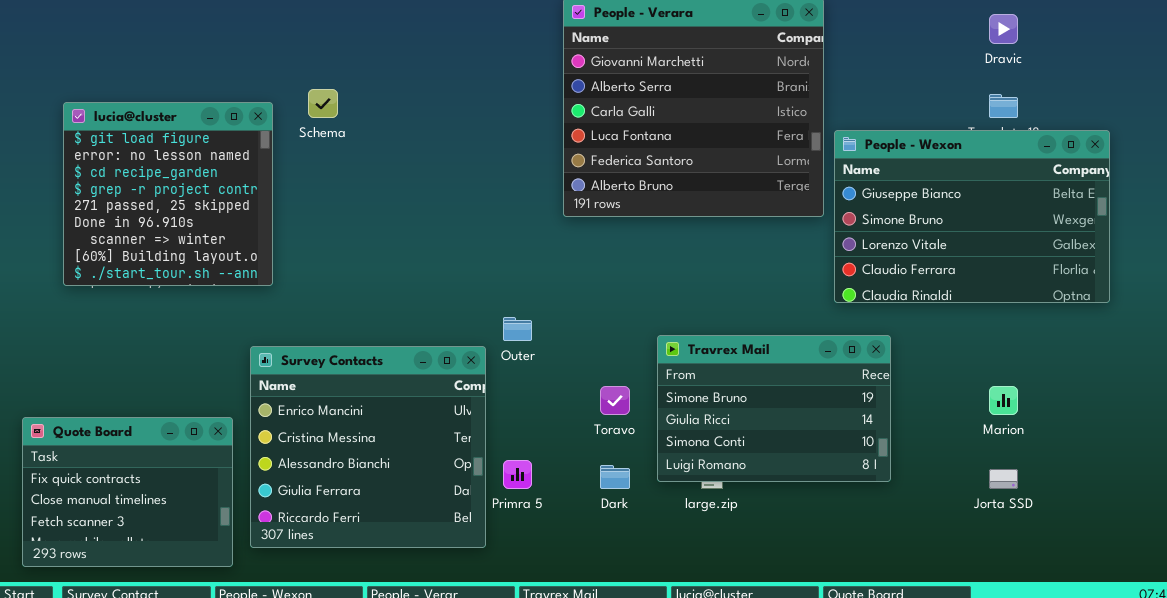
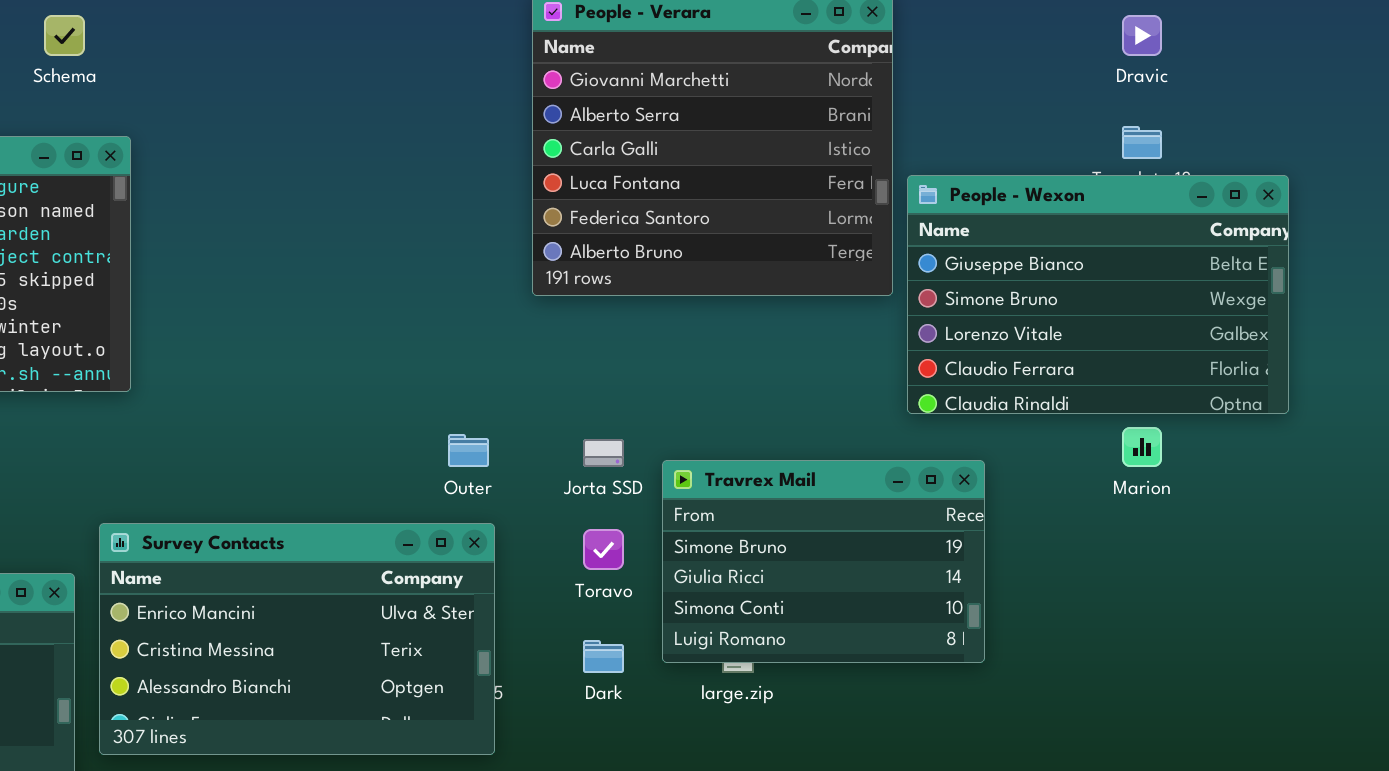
Schema: [308,89,338,118] -> [44,15,85,56], moved
Survey Contacts: [250,346,486,548] -> [99,523,495,755], resized
Marion: [989,386,1018,415] -> [1122,427,1162,467], moved
Jorta SSD: [989,469,1018,489] -> [583,439,624,467], moved

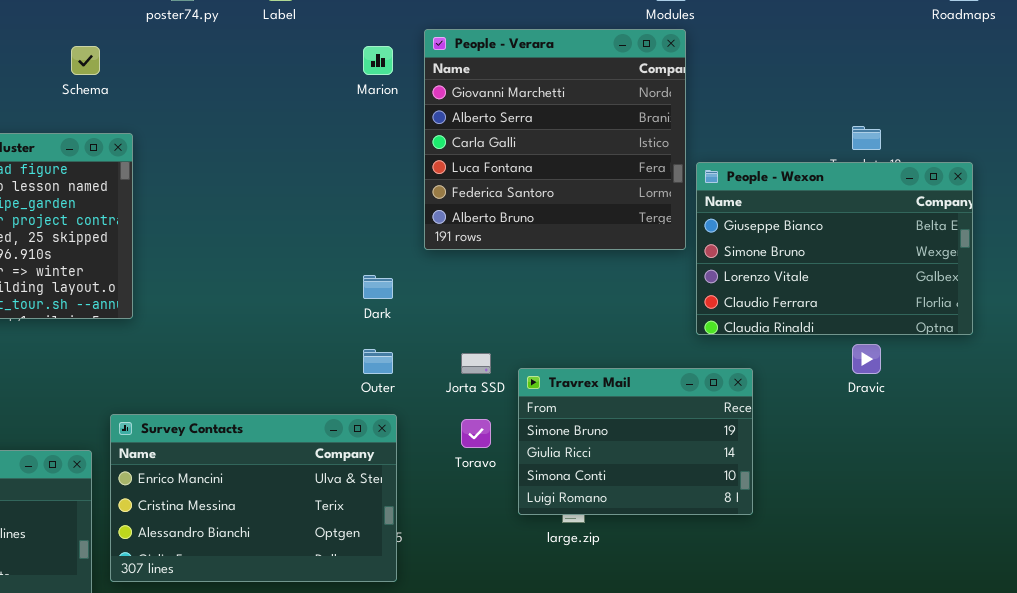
Dravic: [1122,15,1162,56] -> [852,344,881,374], moved
Marion: [1122,427,1162,467] -> [363,46,393,75], moved
Dark: [583,640,624,673] -> [363,275,393,299], moved

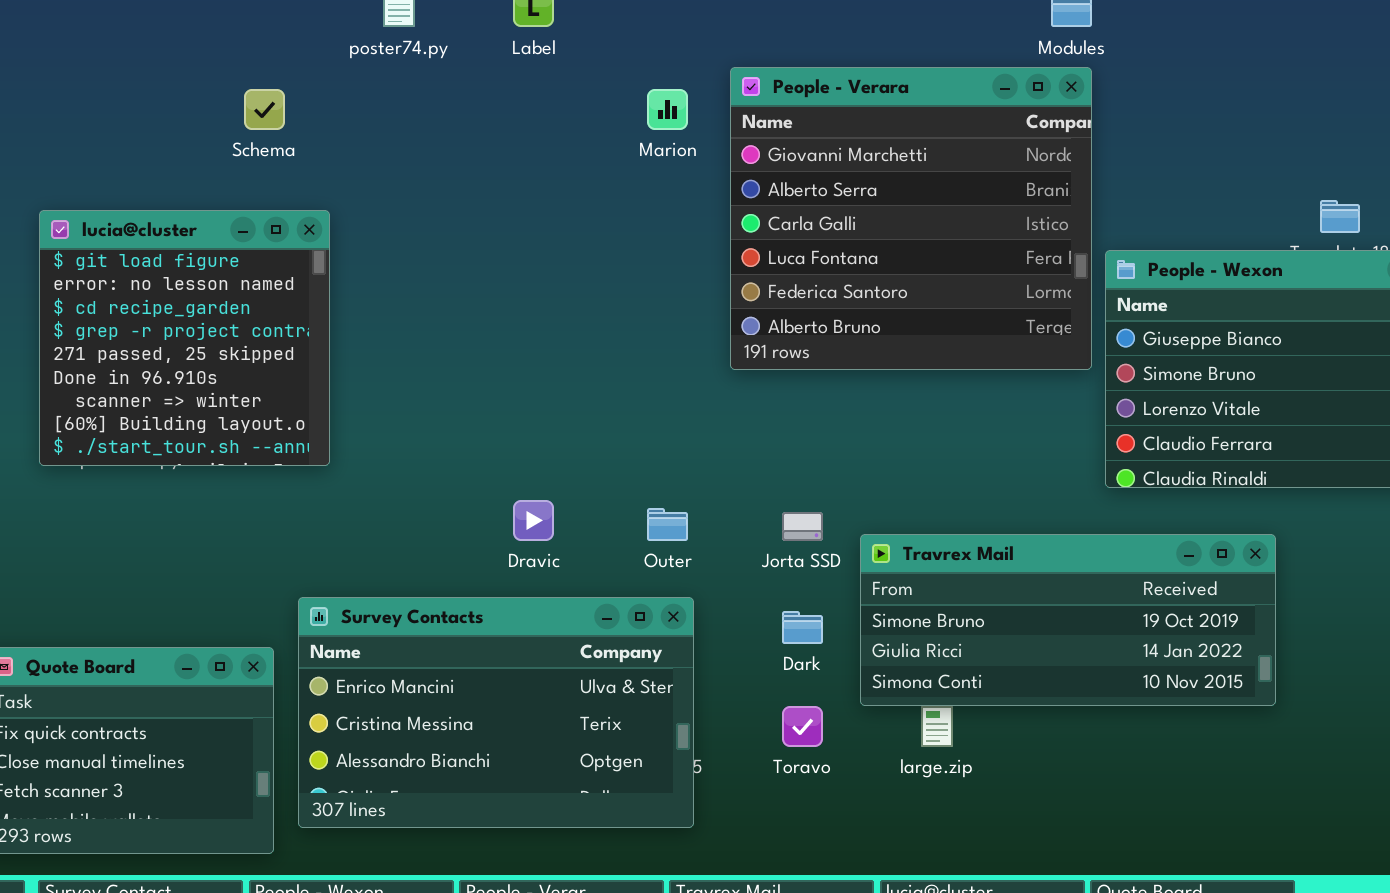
Dark: [363,275,393,299] -> [782,611,823,644], moved
Dravic: [852,344,881,374] -> [513,500,554,541], moved
Travrex Mail: [518,368,753,515] -> [860,534,1276,706], resized
Toravo: [461,419,491,448] -> [782,706,823,747], moved

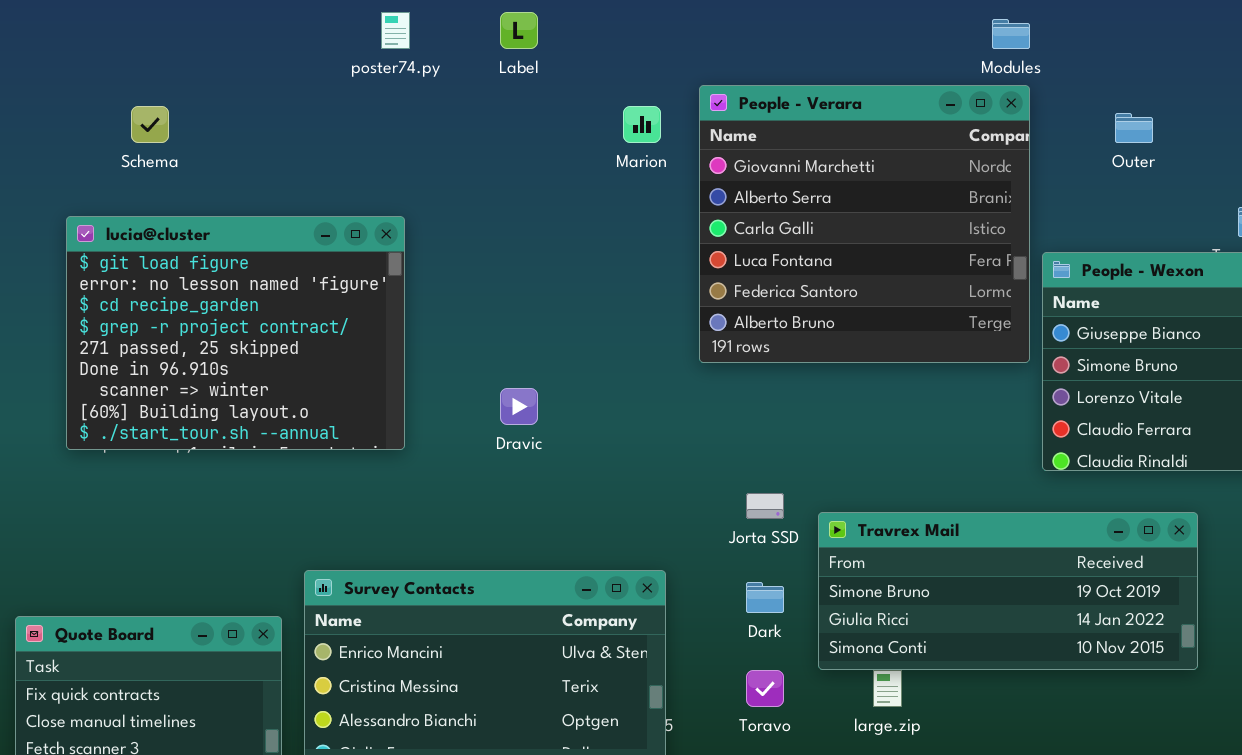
Schema: [244,89,285,130] -> [131,106,169,143], moved
lucia@cluster: [39,210,330,466] -> [66,216,405,450], resized
Dravic: [513,500,554,541] -> [500,388,538,425], moved
Outer: [647,508,688,541] -> [1115,113,1153,143], moved

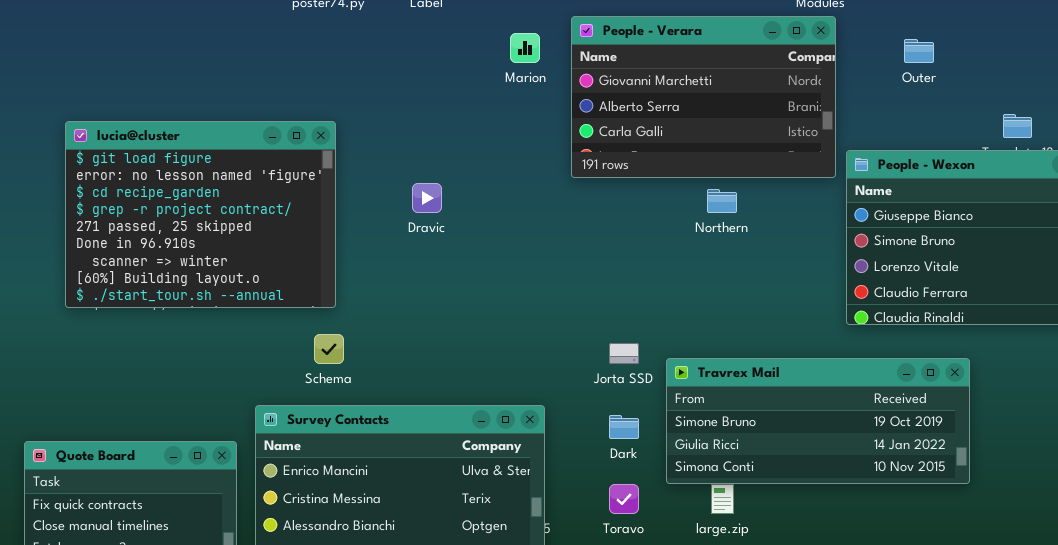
People - Verara: [699,85,1030,363] -> [571,16,836,178], resized
Schema: [131,106,169,143] -> [314,334,344,364], moved
Dravic: [500,388,538,425] -> [412,183,442,213], moved

